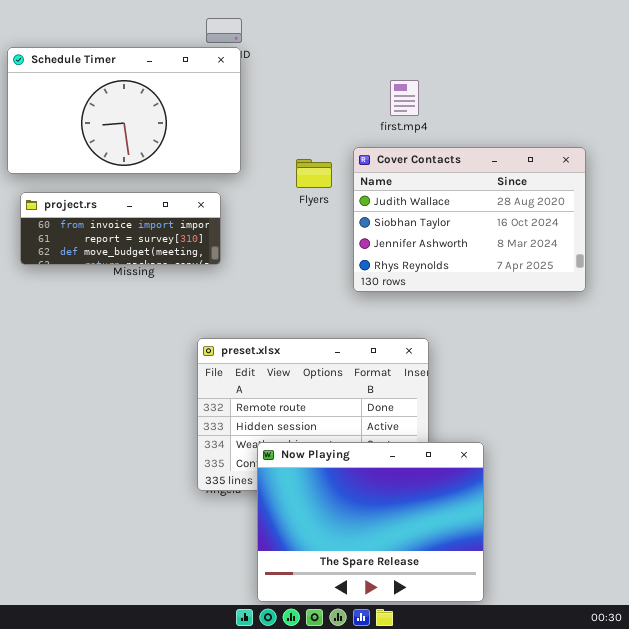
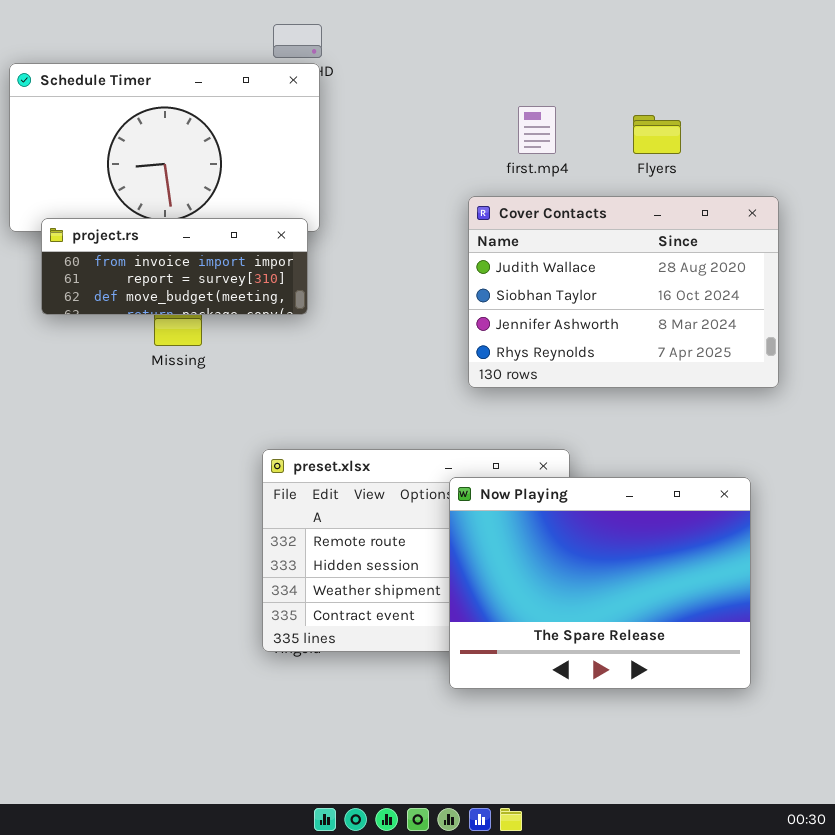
Flyers: [296,159,332,188] -> [633,115,681,154], moved
project.rs: [20,192,221,265] -> [41,218,308,315], moved
Now Playing: [257,442,484,602] -> [449,477,751,689], moved

